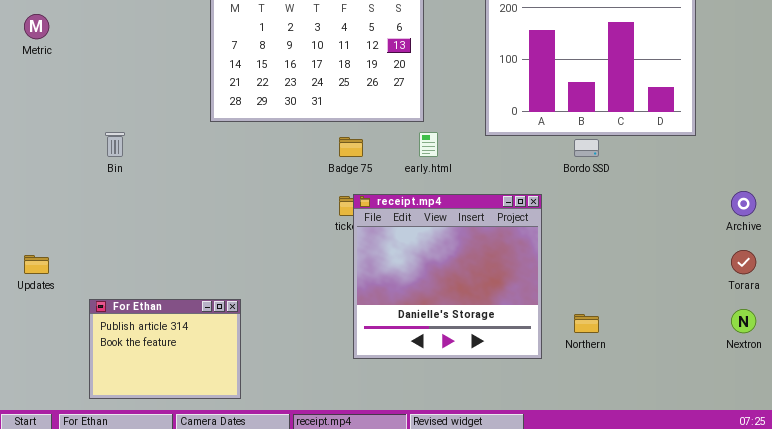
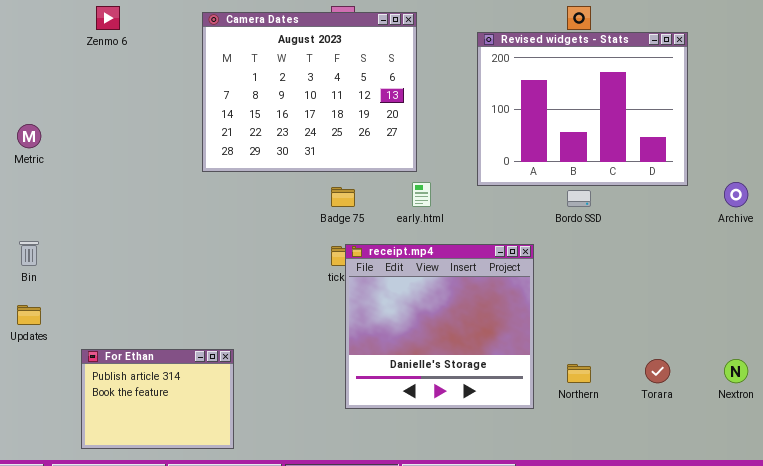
Metric: [24,14,49,39] -> [17,124,41,148], moved
Bin: [105,132,125,157] -> [19,241,39,266], moved
Archive: [731,191,756,216] -> [724,182,748,207], moved
Torara: [731,250,756,274] -> [645,359,670,383], moved

